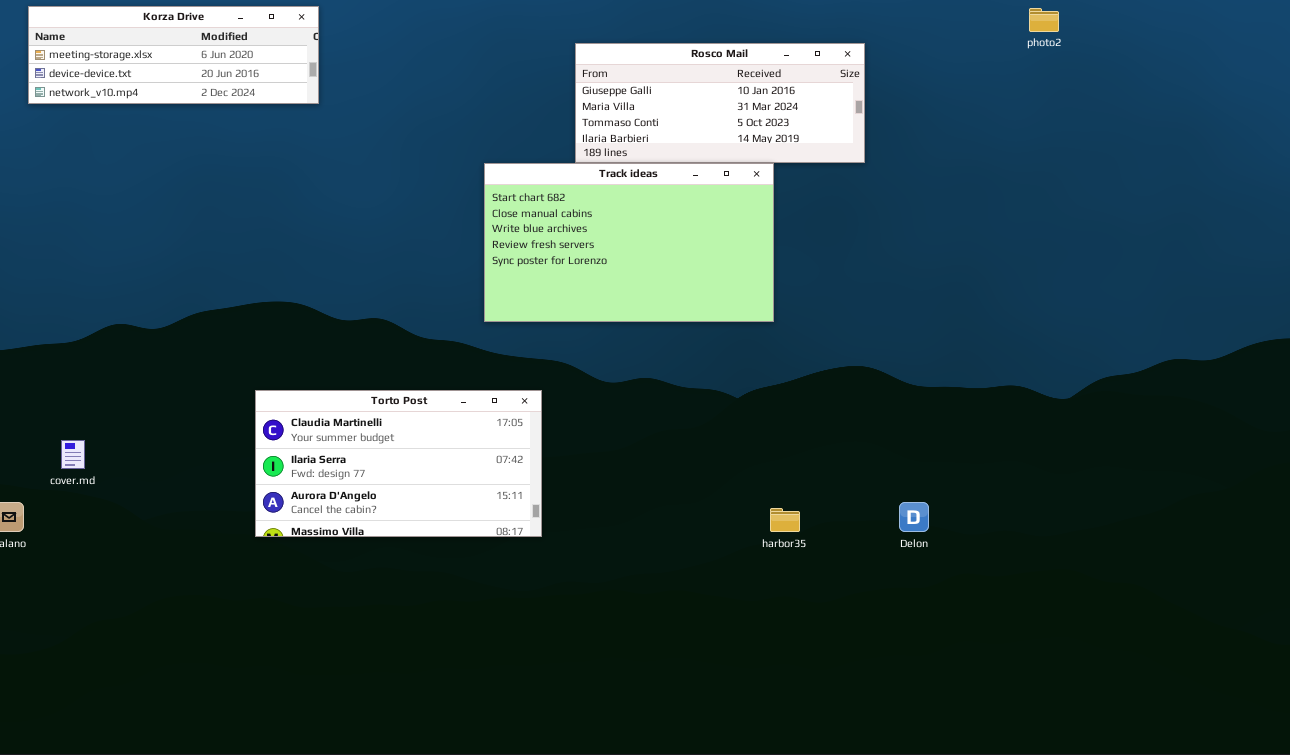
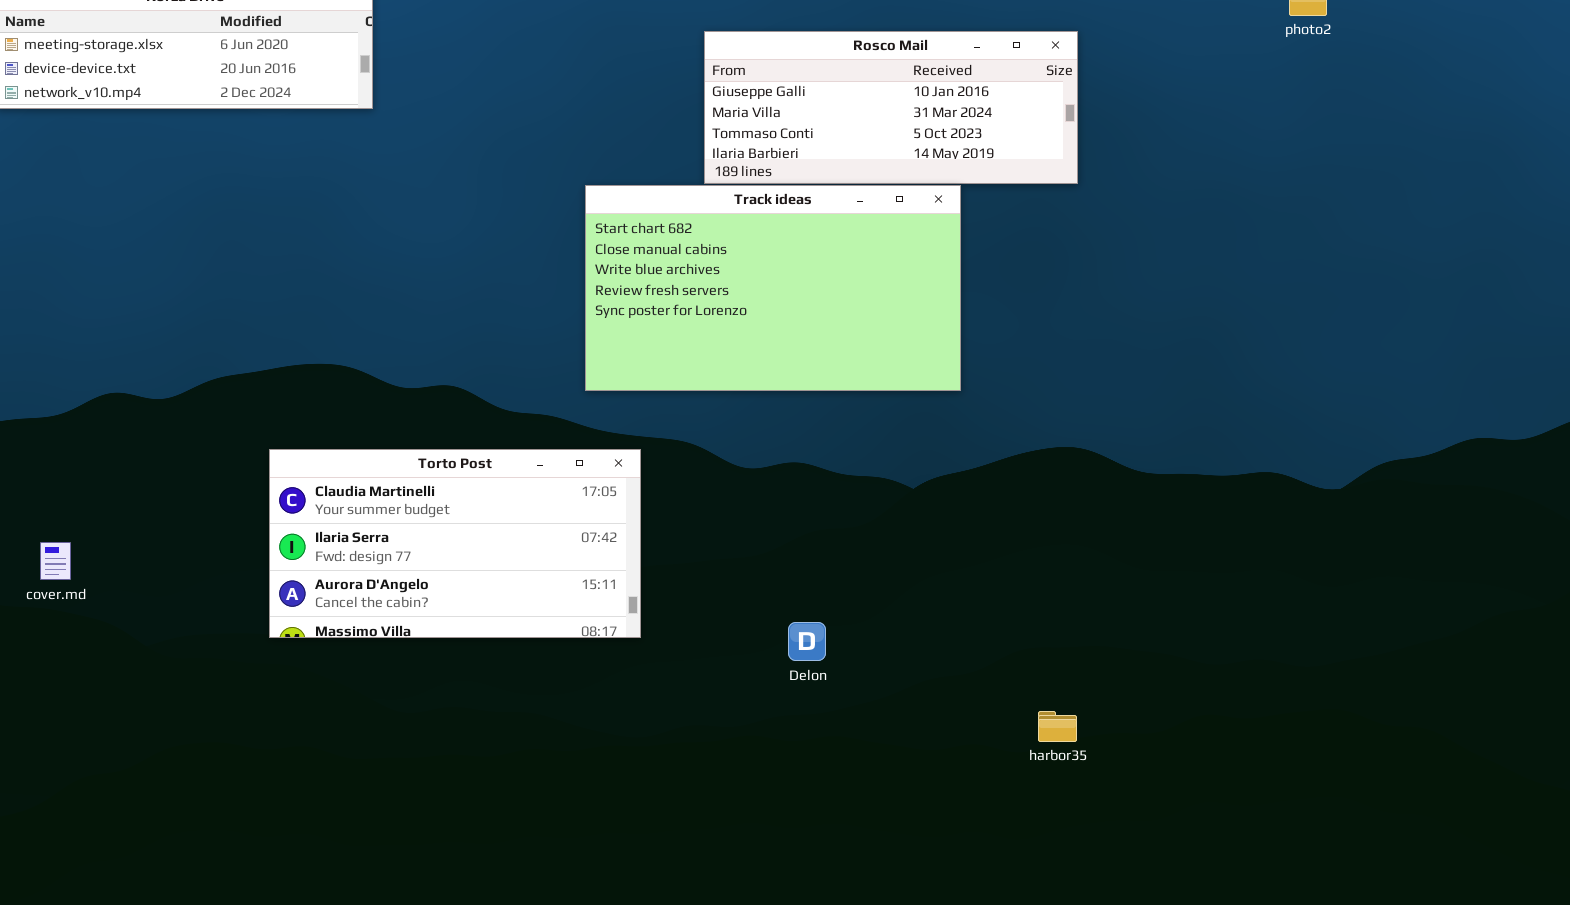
Torto Post: [255,390,542,537] -> [269,449,641,638], moved
Delon: [899,502,929,532] -> [788,622,826,661], moved
harbor35: [770,508,800,532] -> [1038,711,1077,742], moved

